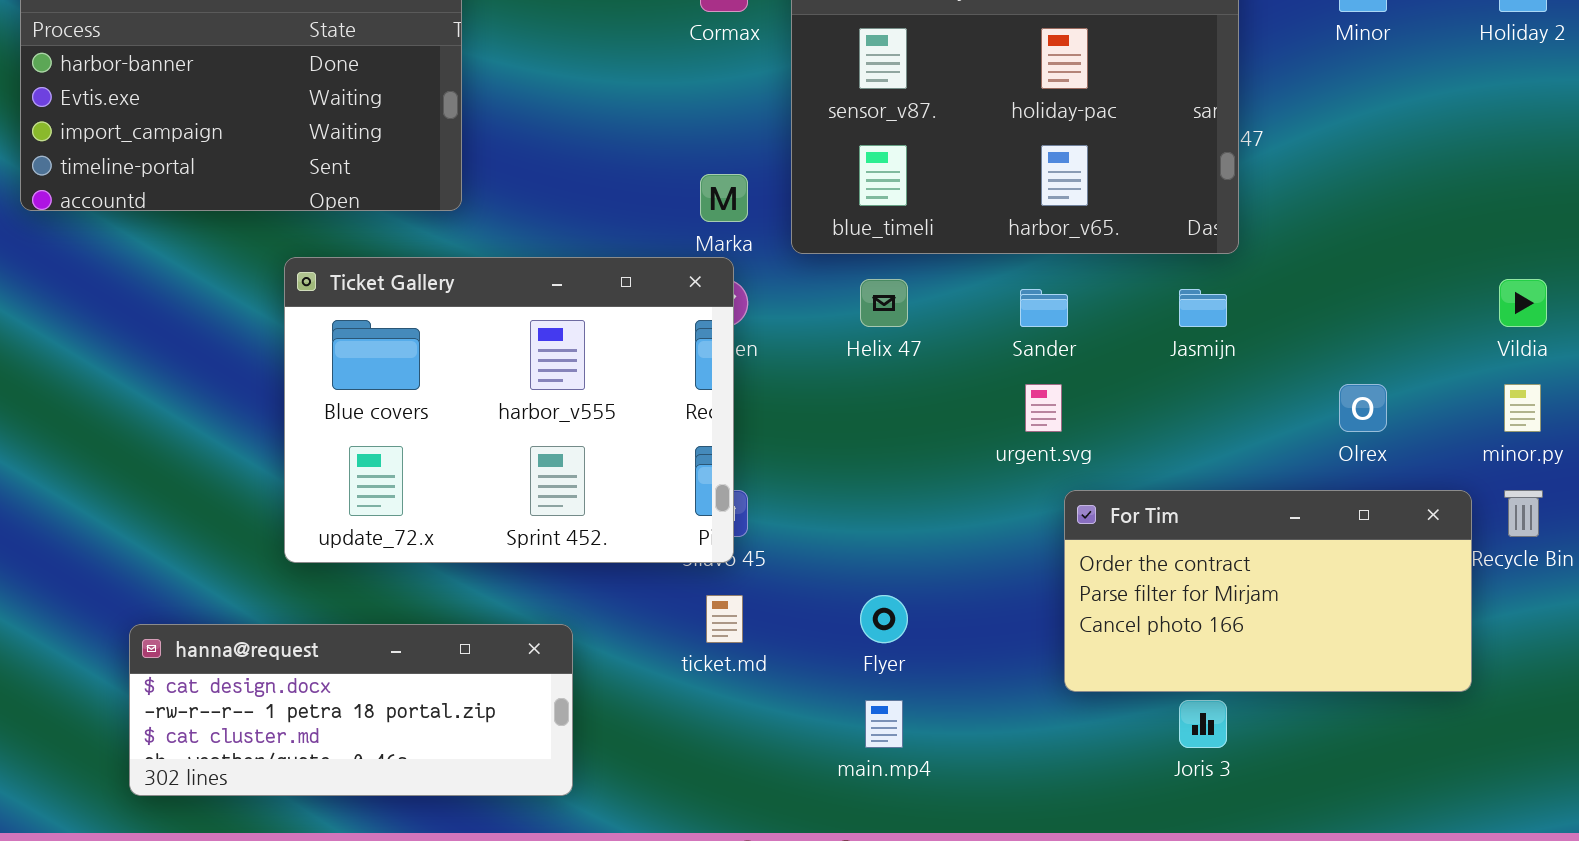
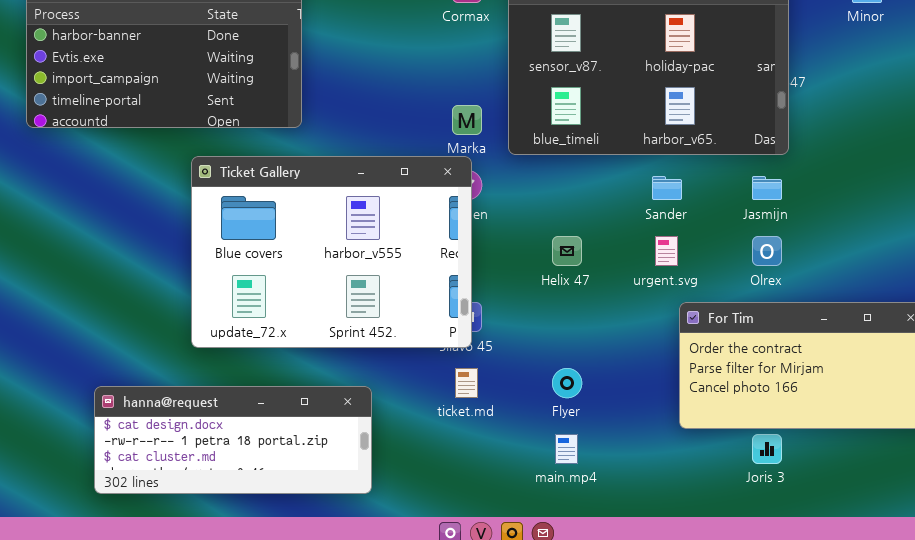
Helix 47: [860,279,908,327] -> [552,236,582,266], moved
Olrex: [1339,384,1387,432] -> [752,236,782,266], moved

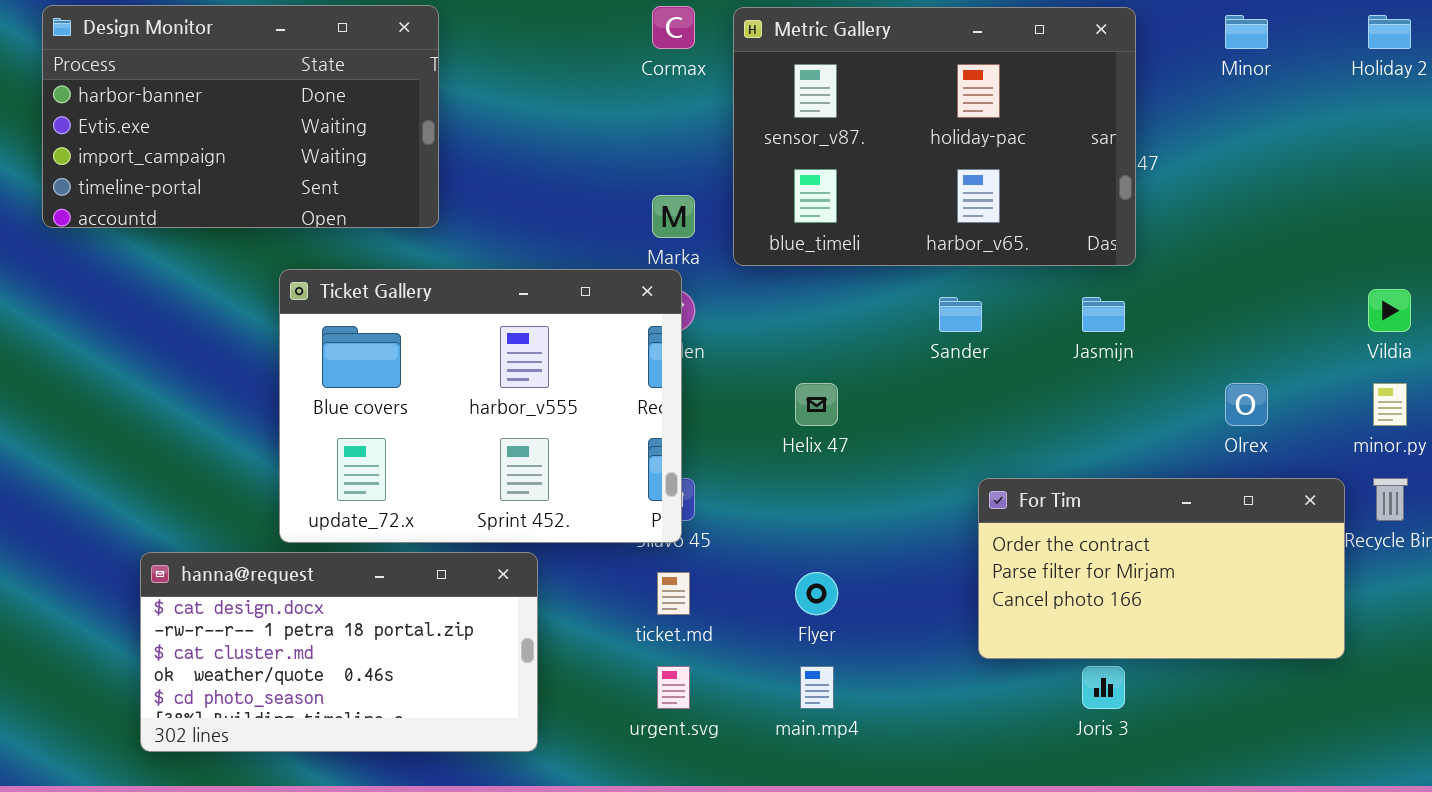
urgent.svg: [655,236,678,266] -> [657,666,690,709], moved
Olrex: [752,236,782,266] -> [1225,383,1268,426], moved
hanna@request: [94,386,372,494] -> [140,552,538,752], resized

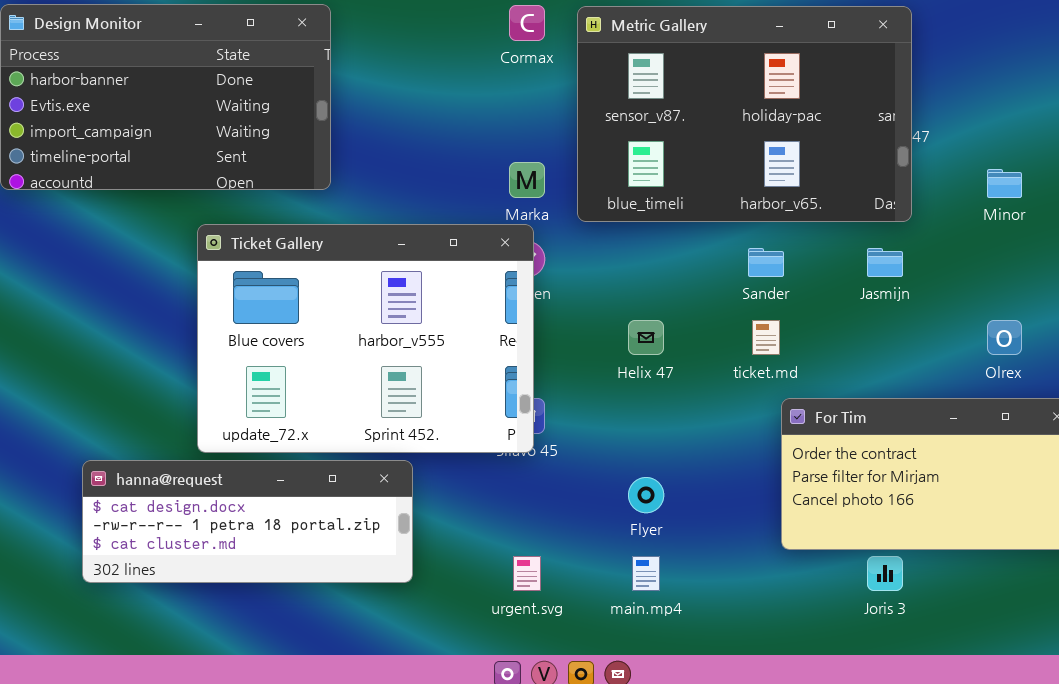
Minor: [1225,15,1268,49] -> [987,169,1022,198], moved
hanna@request: [140,552,538,752] -> [82,460,413,583], resized
ticket.md: [657,572,690,615] -> [752,320,780,355], moved

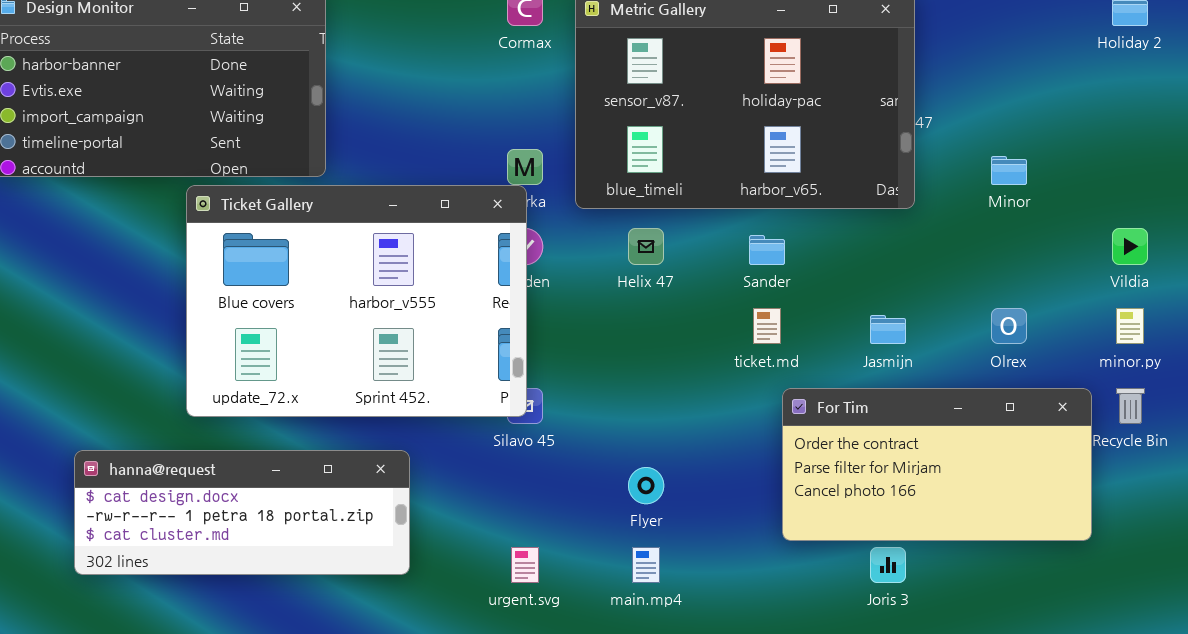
Ticket Gallery: [197,224,534,453] -> [186,185,527,417], moved
Jasmijn: [867,248,903,277] -> [870,315,906,344], moved
Helix 47: [628,320,664,355] -> [628,228,664,265], moved

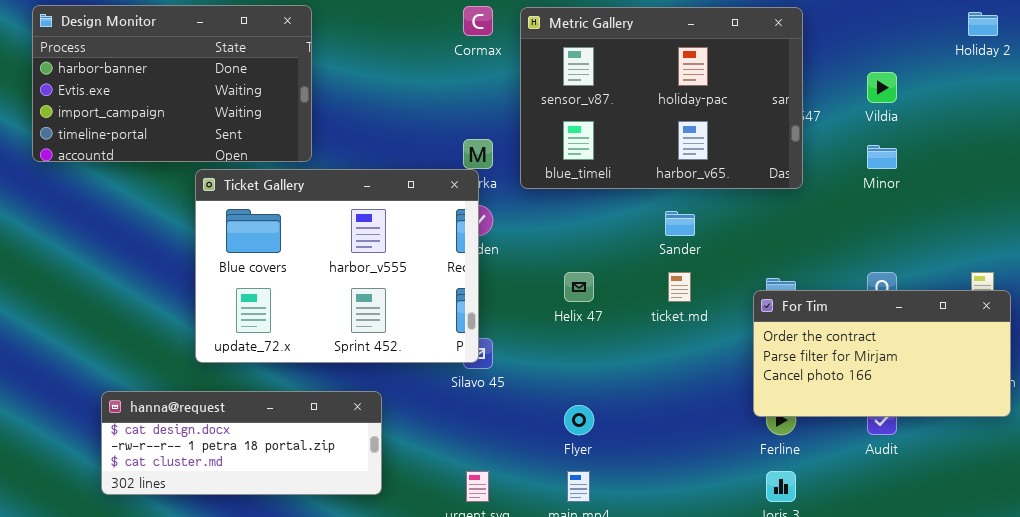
Helix 47: [628,228,664,265] -> [564,272,594,302], moved
Vildia: [1112,228,1148,265] -> [867,72,897,103], moved
For Tim: [782,388,1092,541] -> [753,290,1011,417], moved

